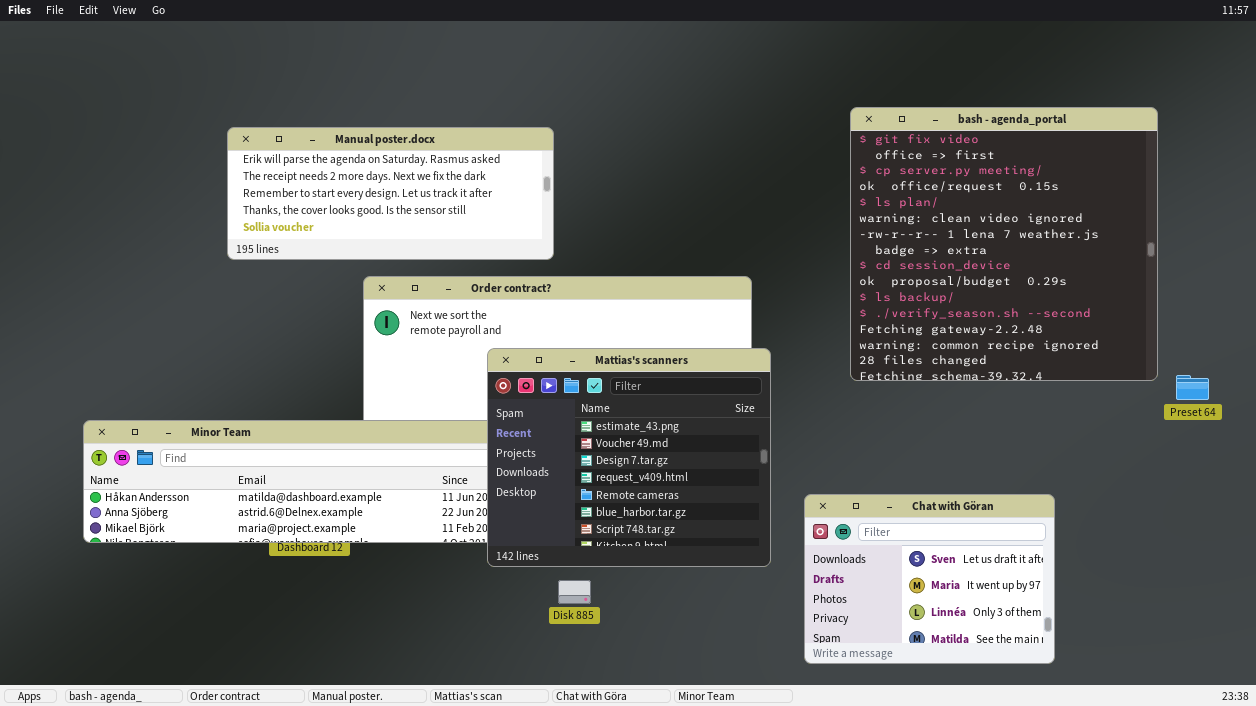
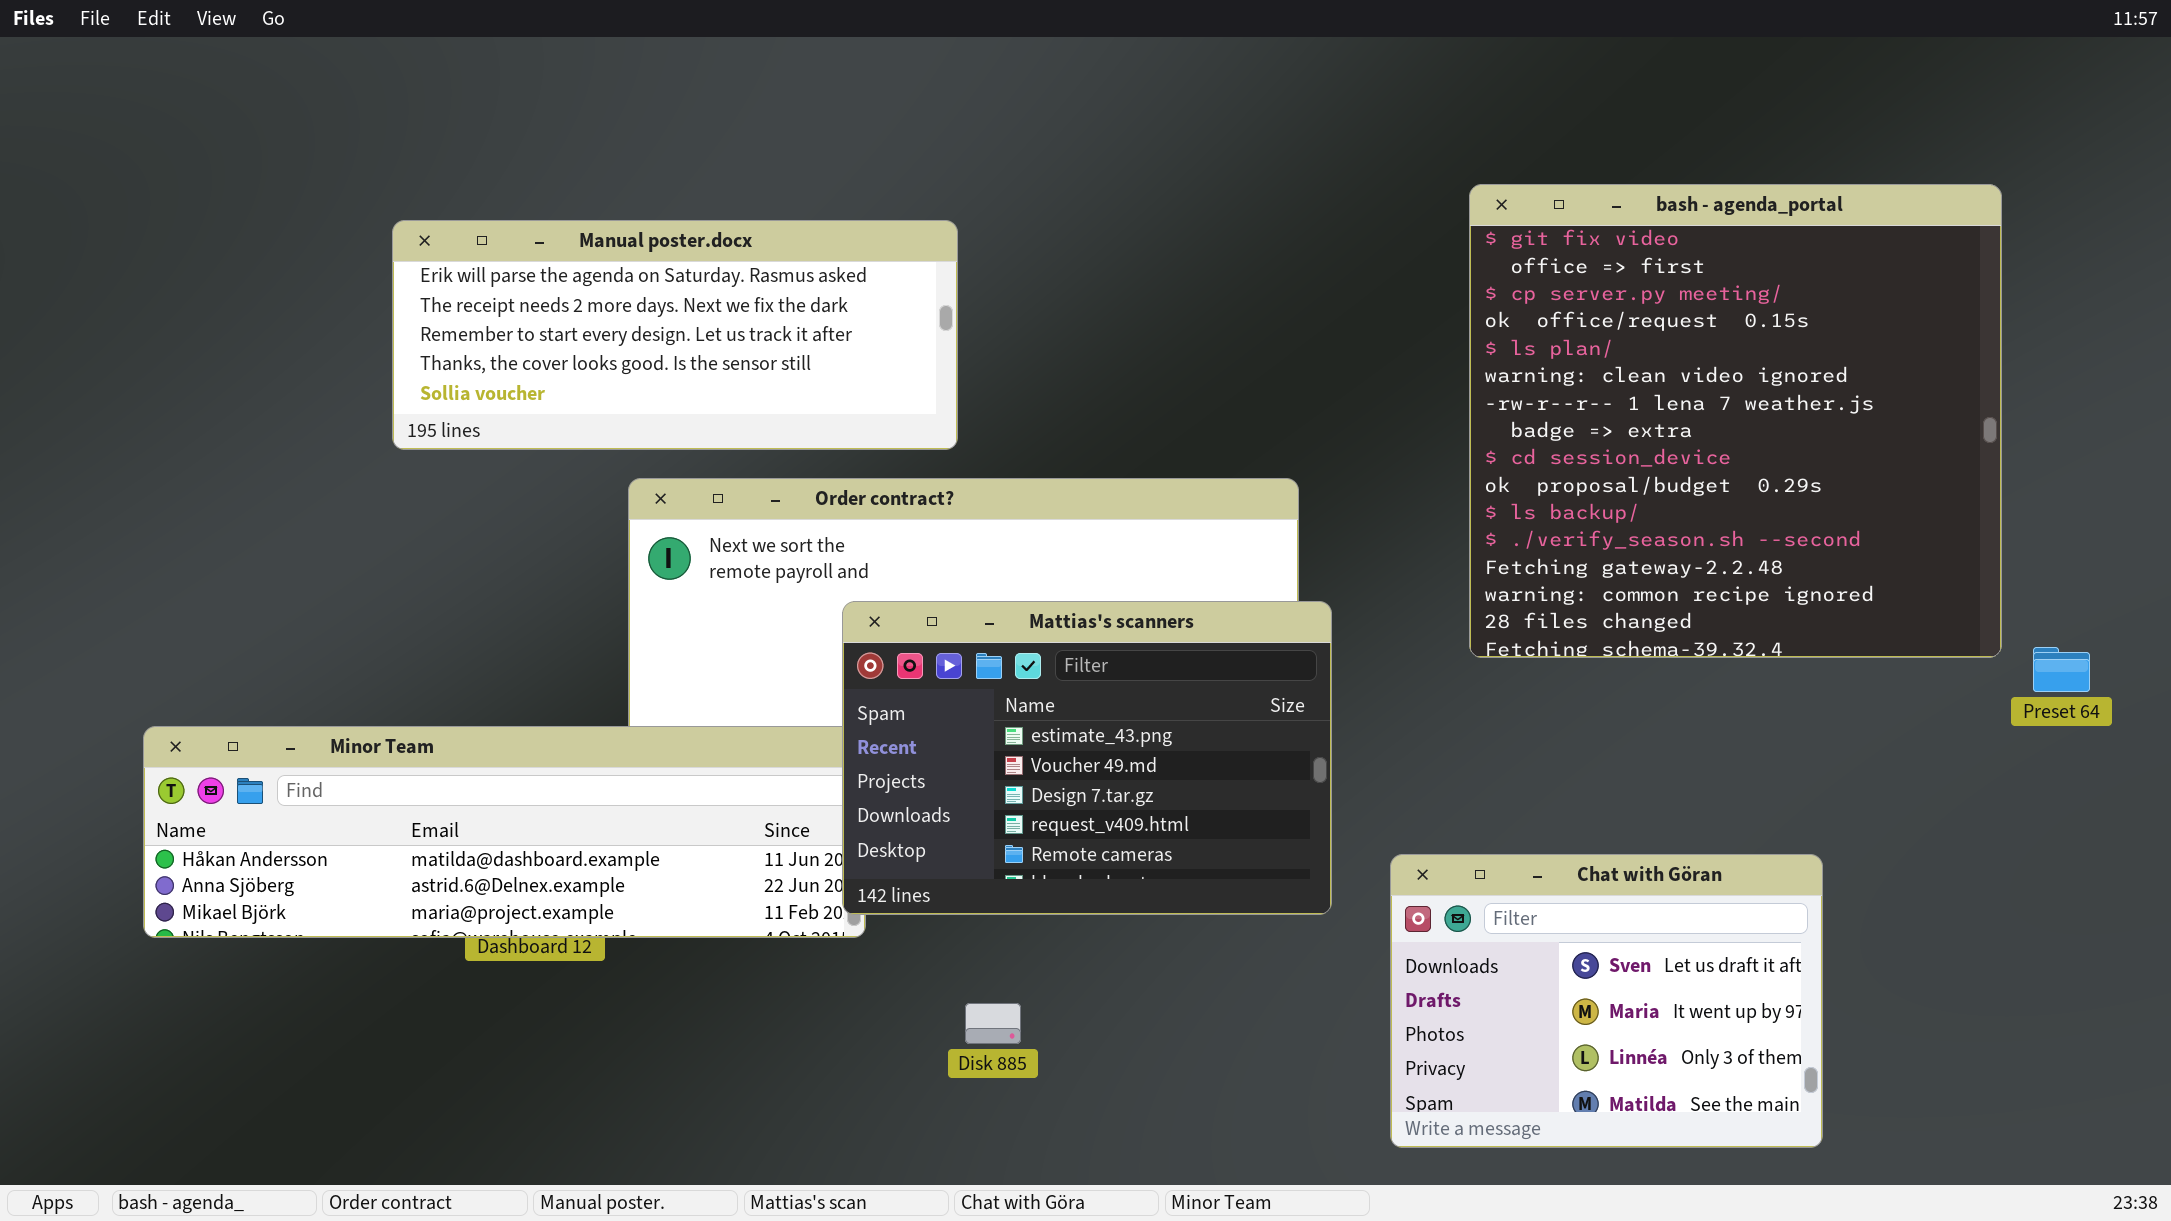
Mattias's scanners: [487,348,771,567] -> [842,601,1332,915], resized

